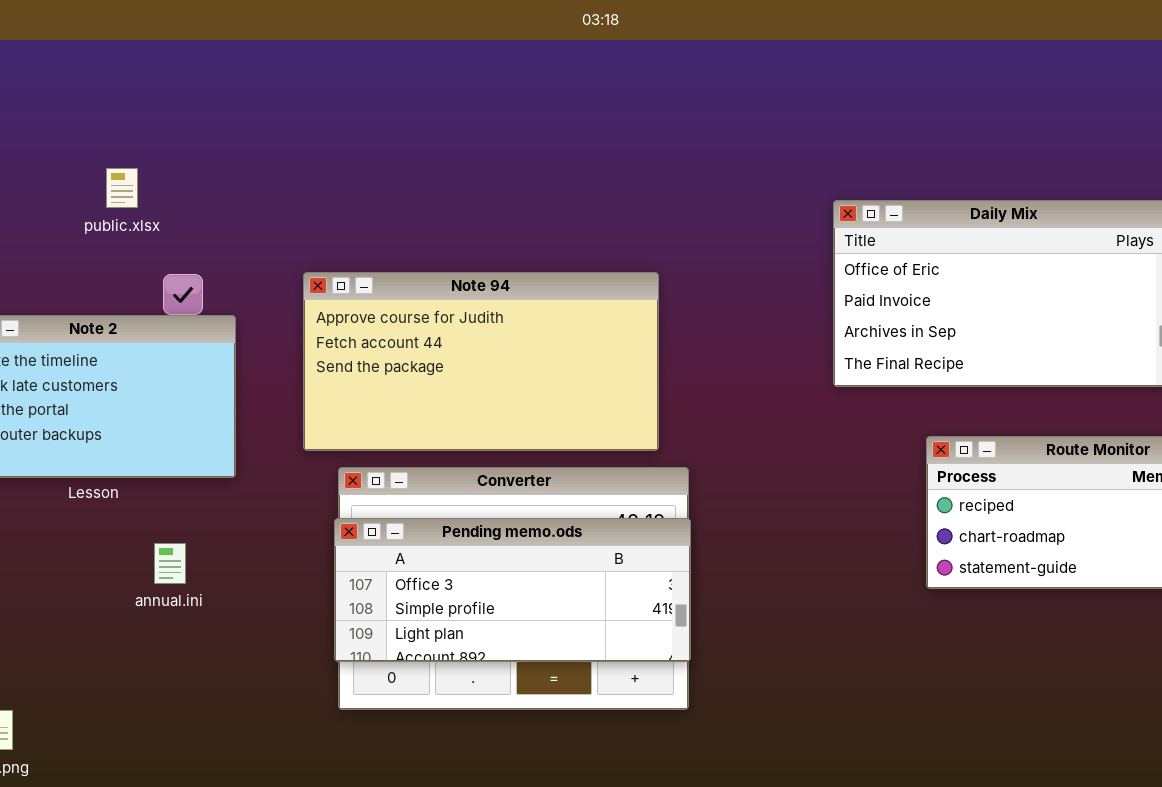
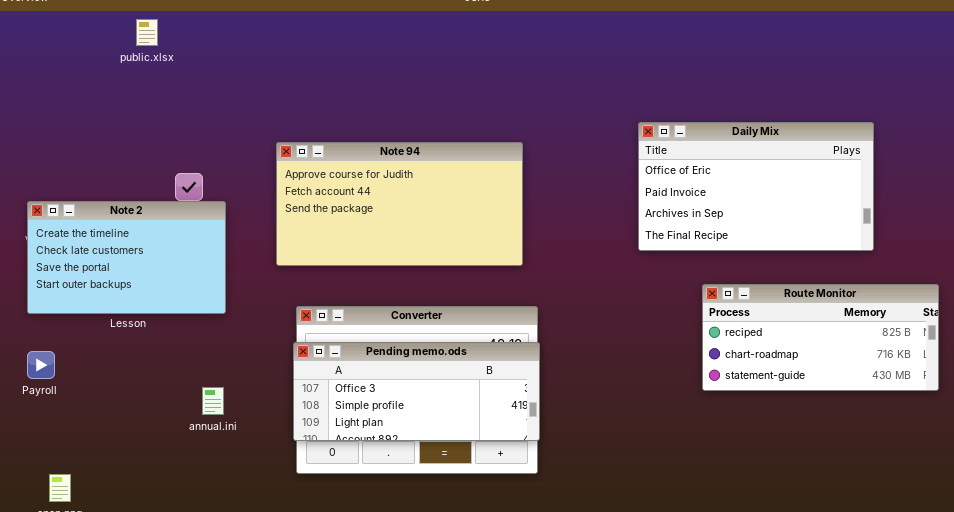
public.xlsx: [106,168,138,208] -> [136,19,158,46], moved
Note 94: [303,272,659,451] -> [276,142,523,266], moved
annual.ini: [154,543,186,584] -> [202,387,224,415], moved

